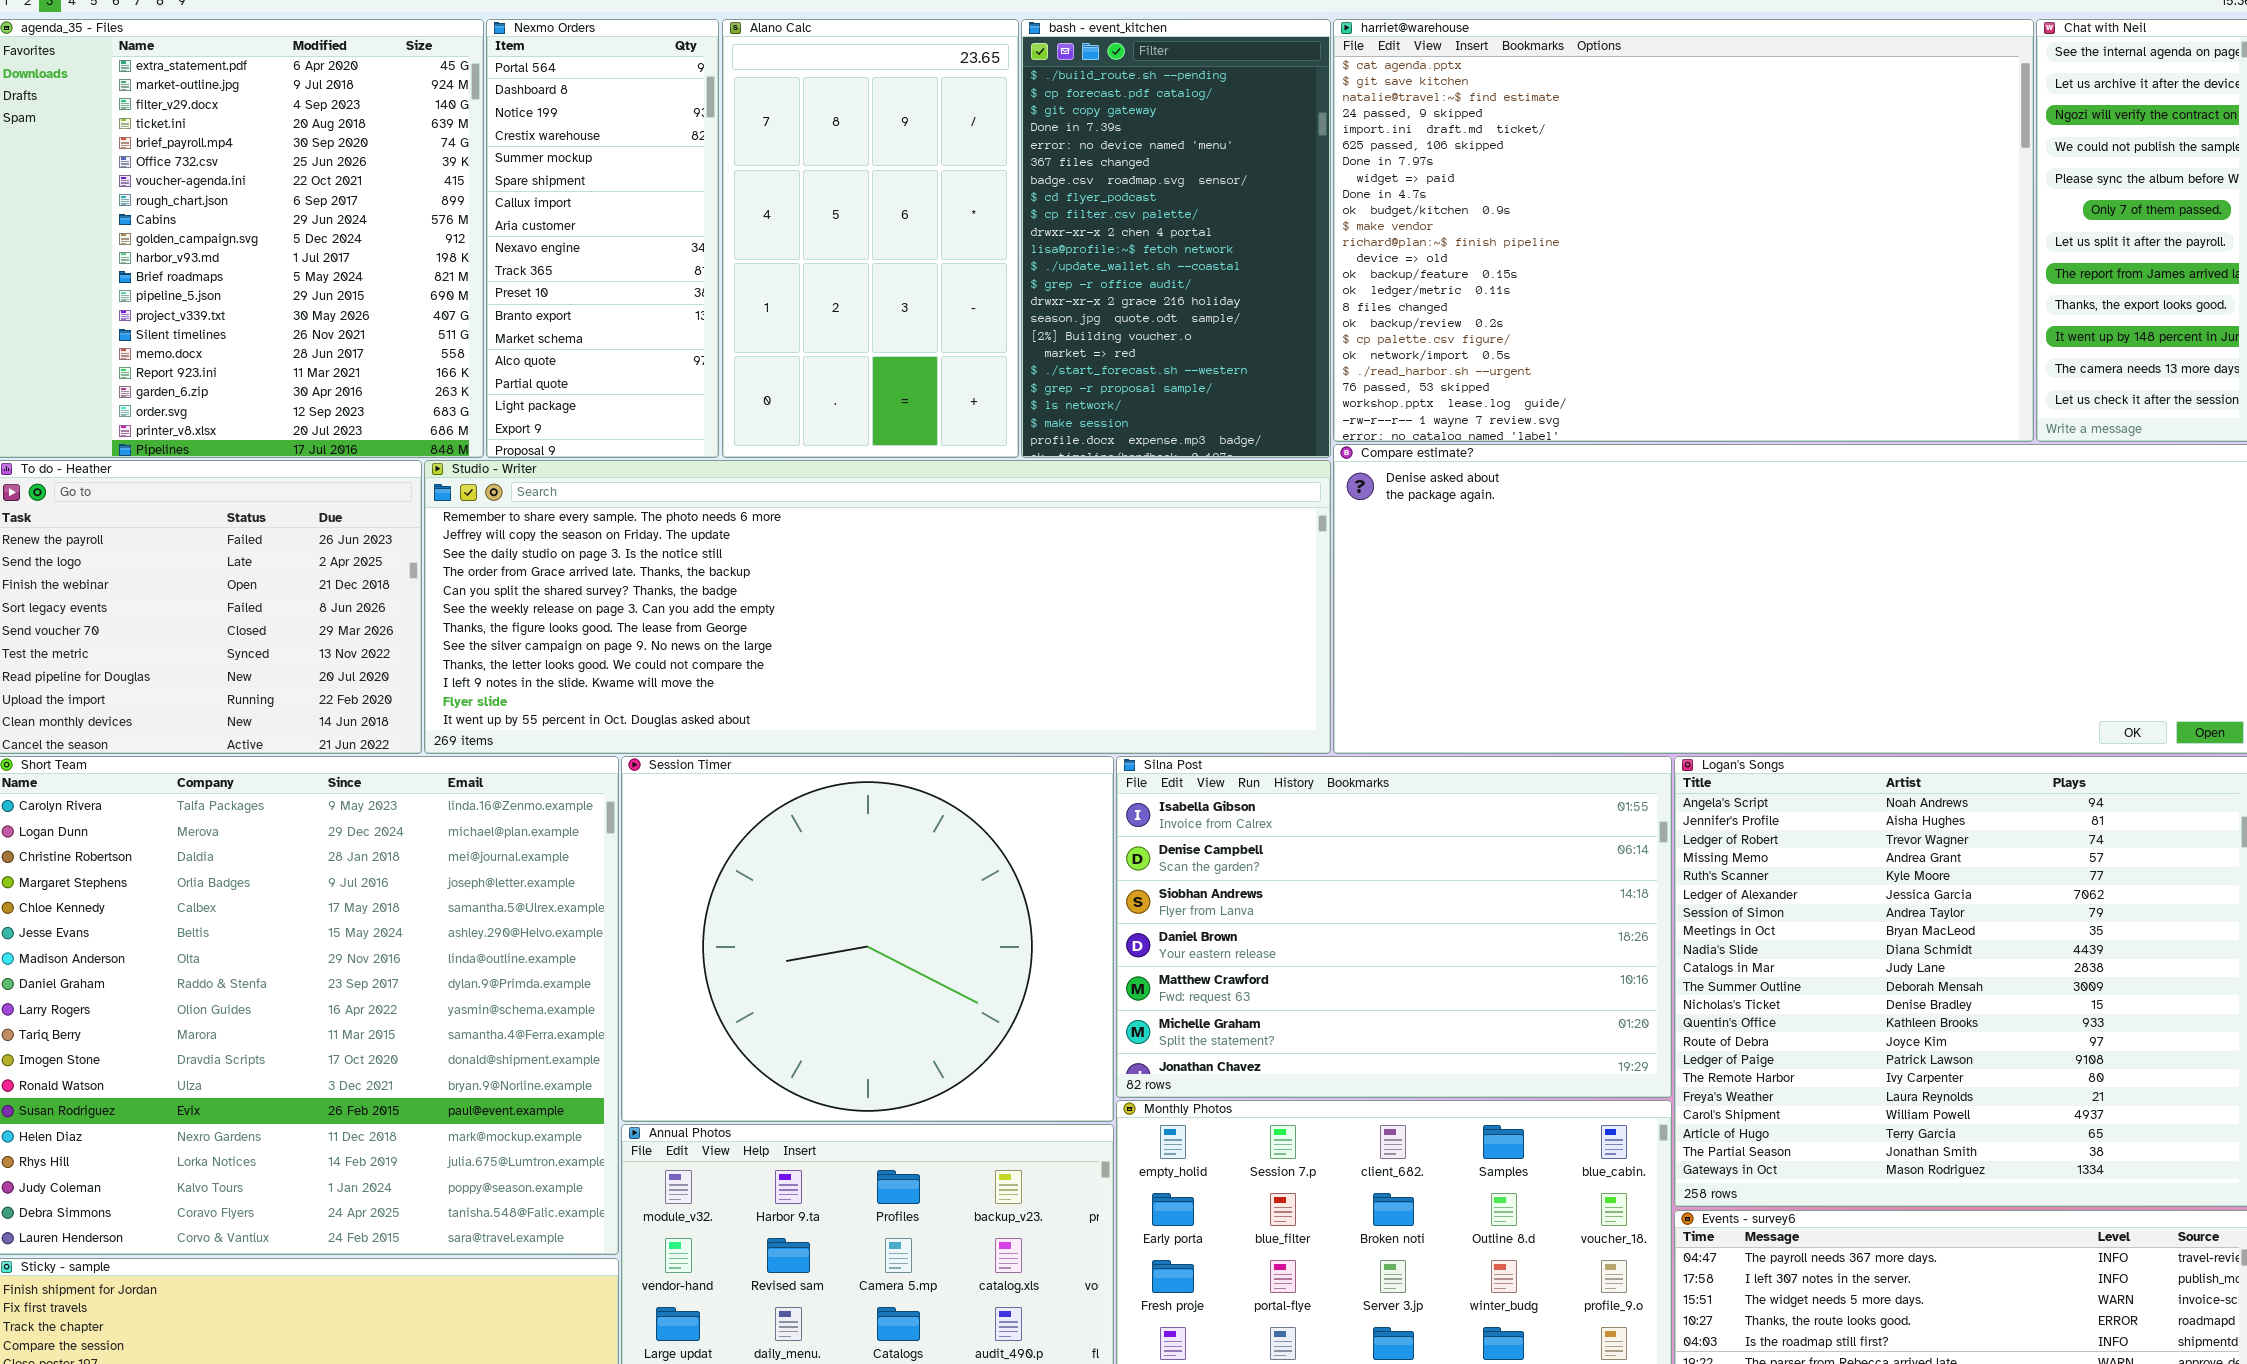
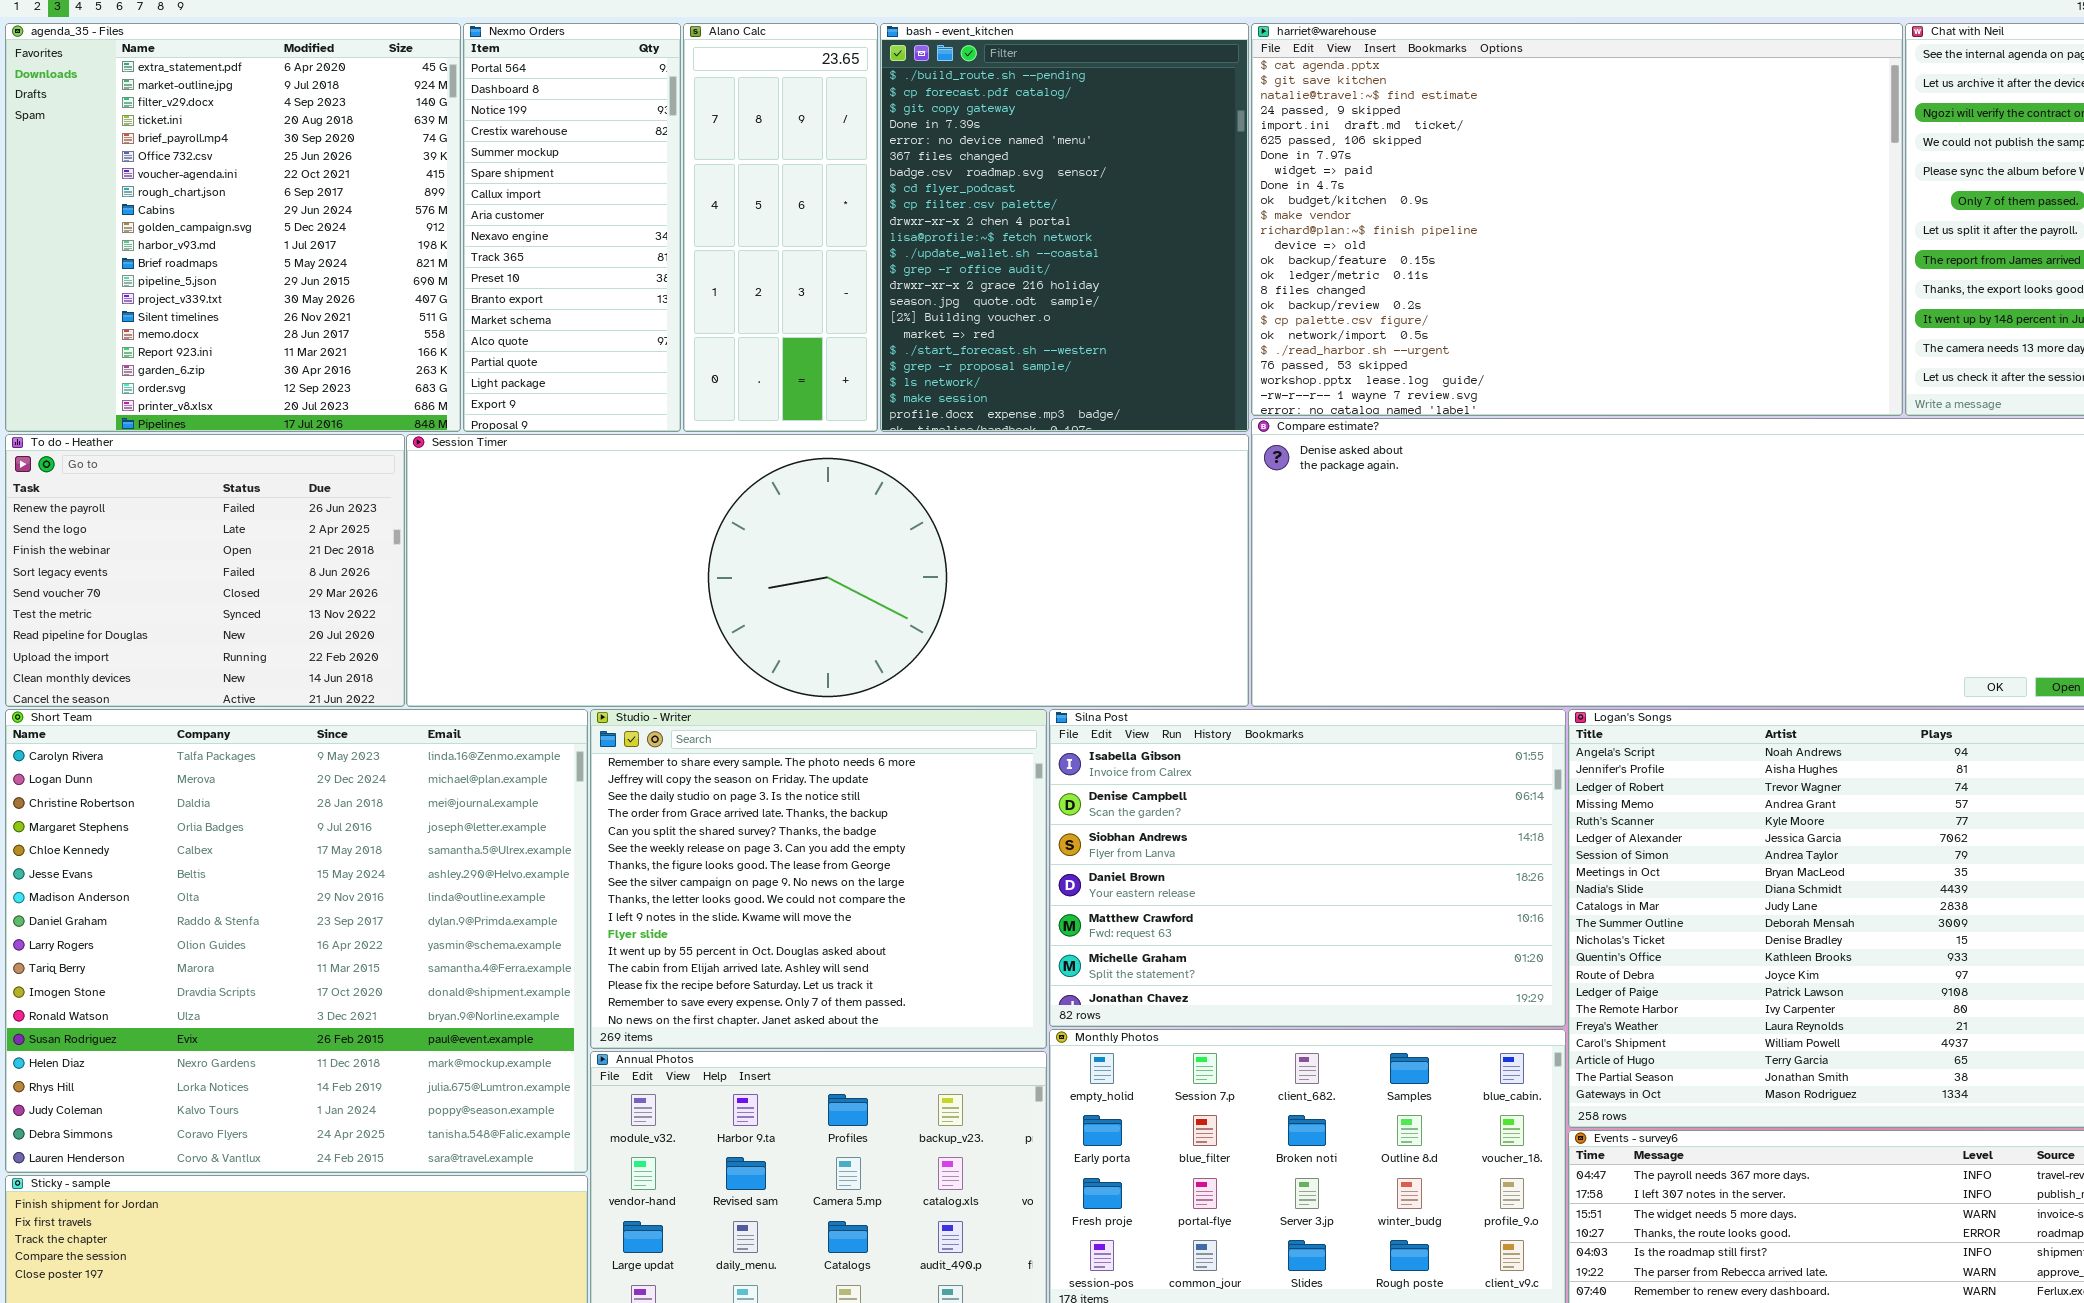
Alano Calc: [722,19,1019,458] -> [683,23,878,432], resized
bash - event_kitchen: [1021,19,1331,458] -> [880,23,1249,432], resized
Studio - Writer: [424,460,1331,754] -> [590,709,1047,1049], moved, resized
Session Timer: [621,756,1114,1122] -> [406,434,1249,707], moved, resized

